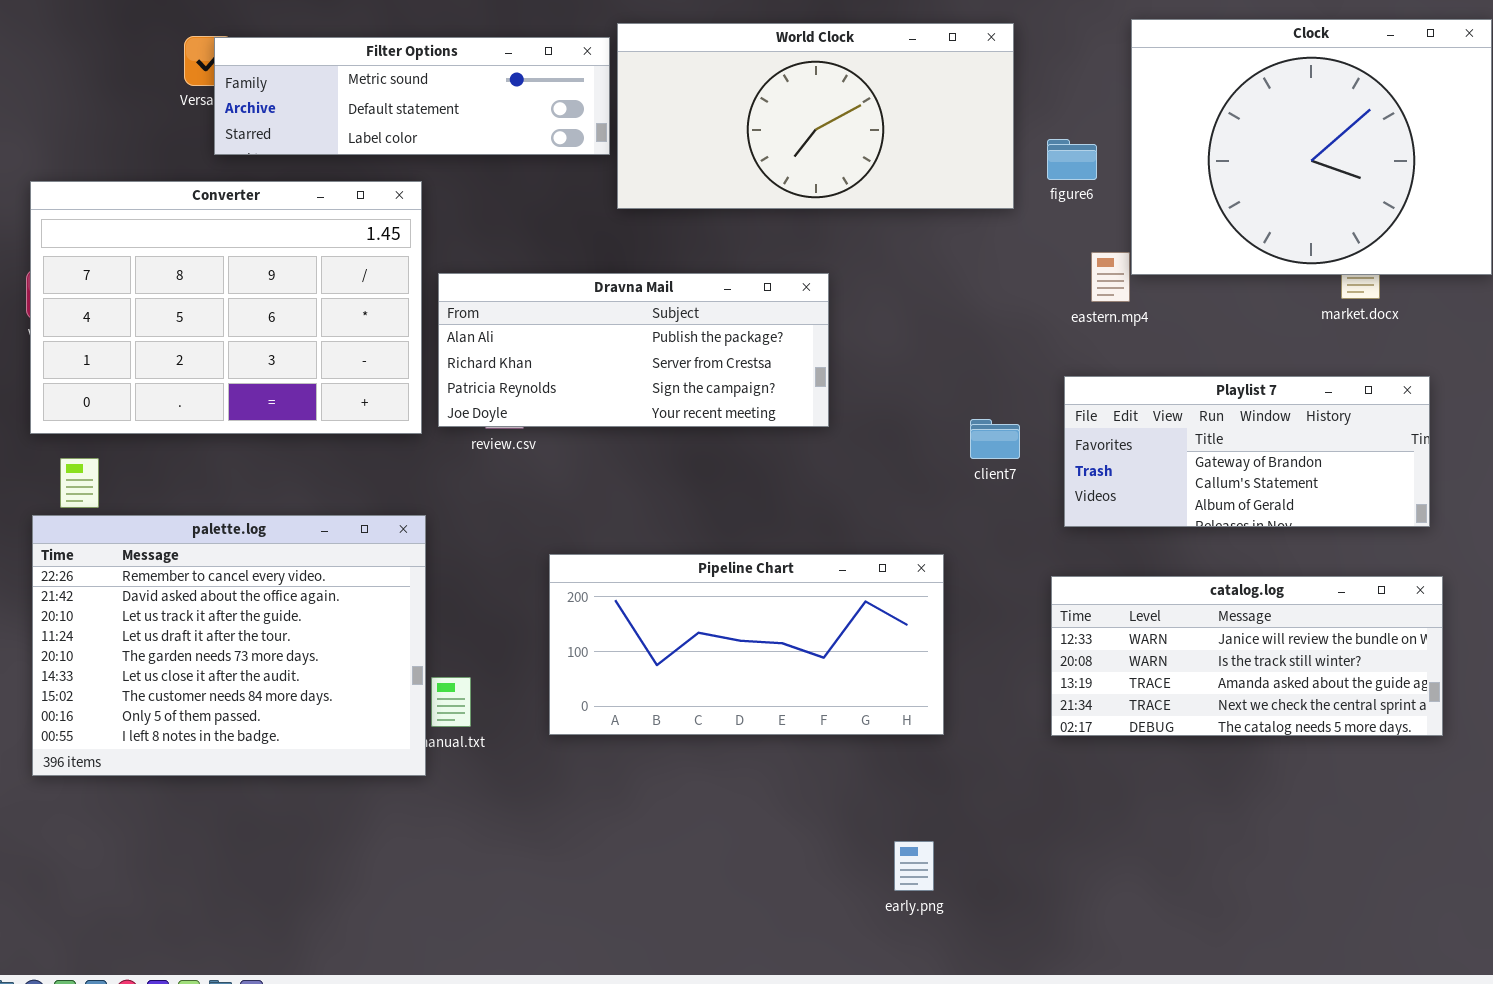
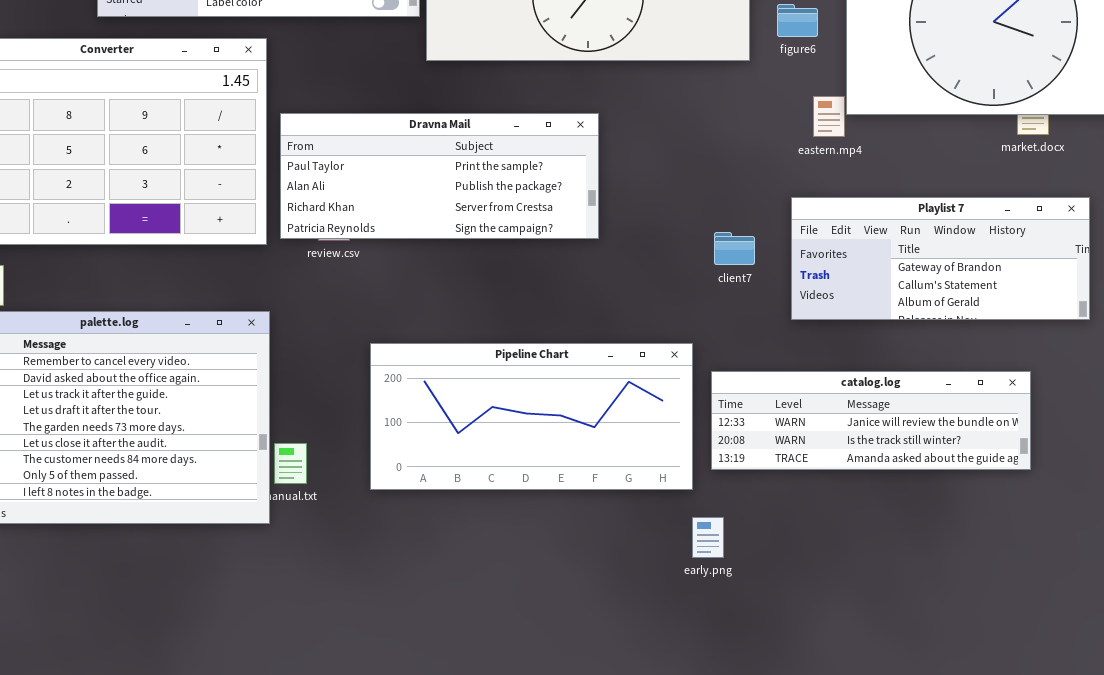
Dravna Mail: [438,273,829,427] -> [280,113,599,239], scrolled up 1 row
catalog.log: [1051,576,1443,736] -> [711,371,1031,470], moved, resized
early.png: [894,841,934,891] -> [692,517,724,558], moved

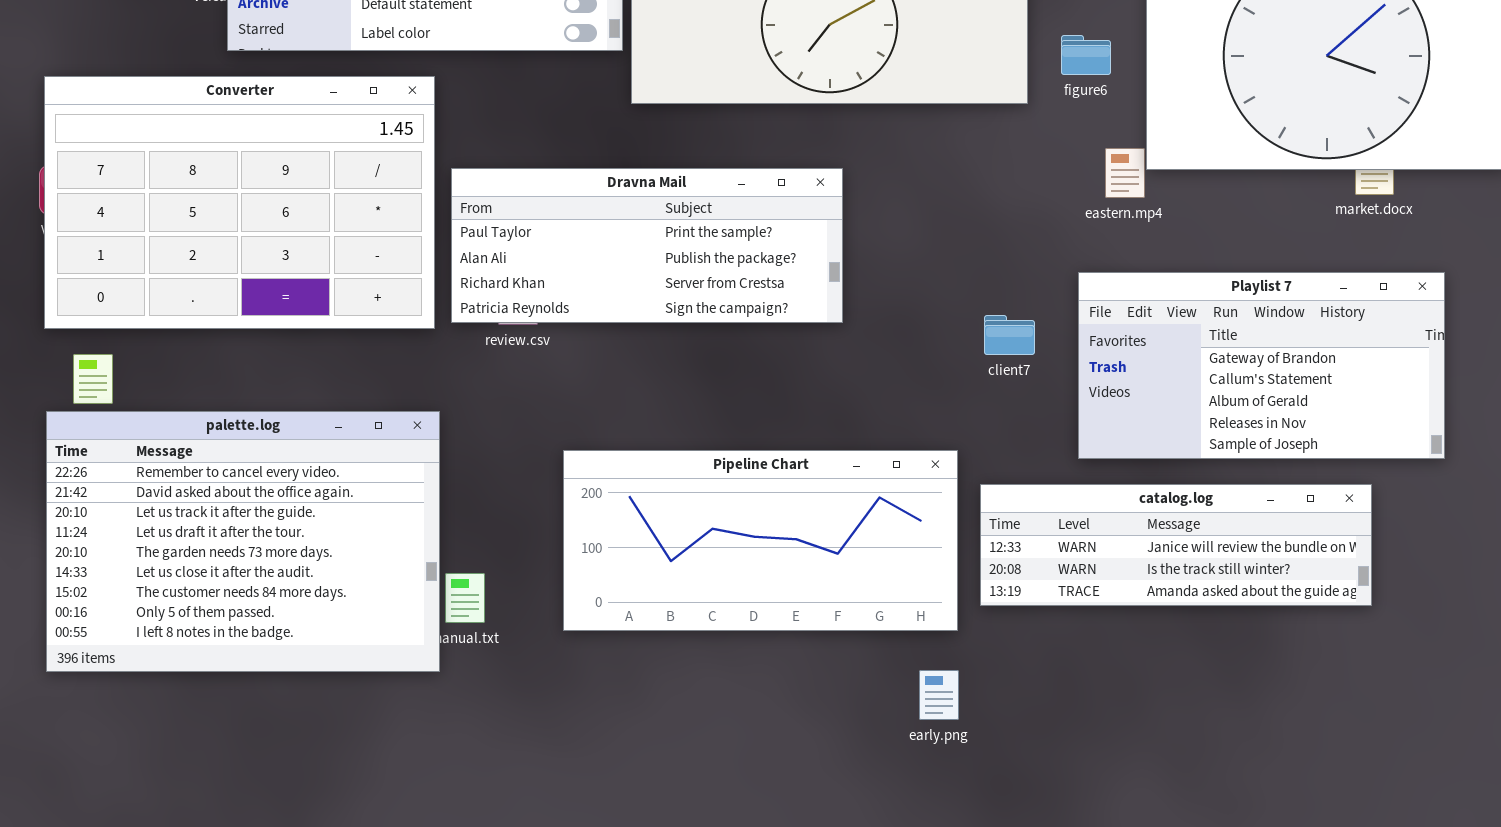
Playlist 7: [791,197,1090,320] -> [1078,272,1445,459], resized
early.png: [692,517,724,558] -> [919,670,959,720], moved

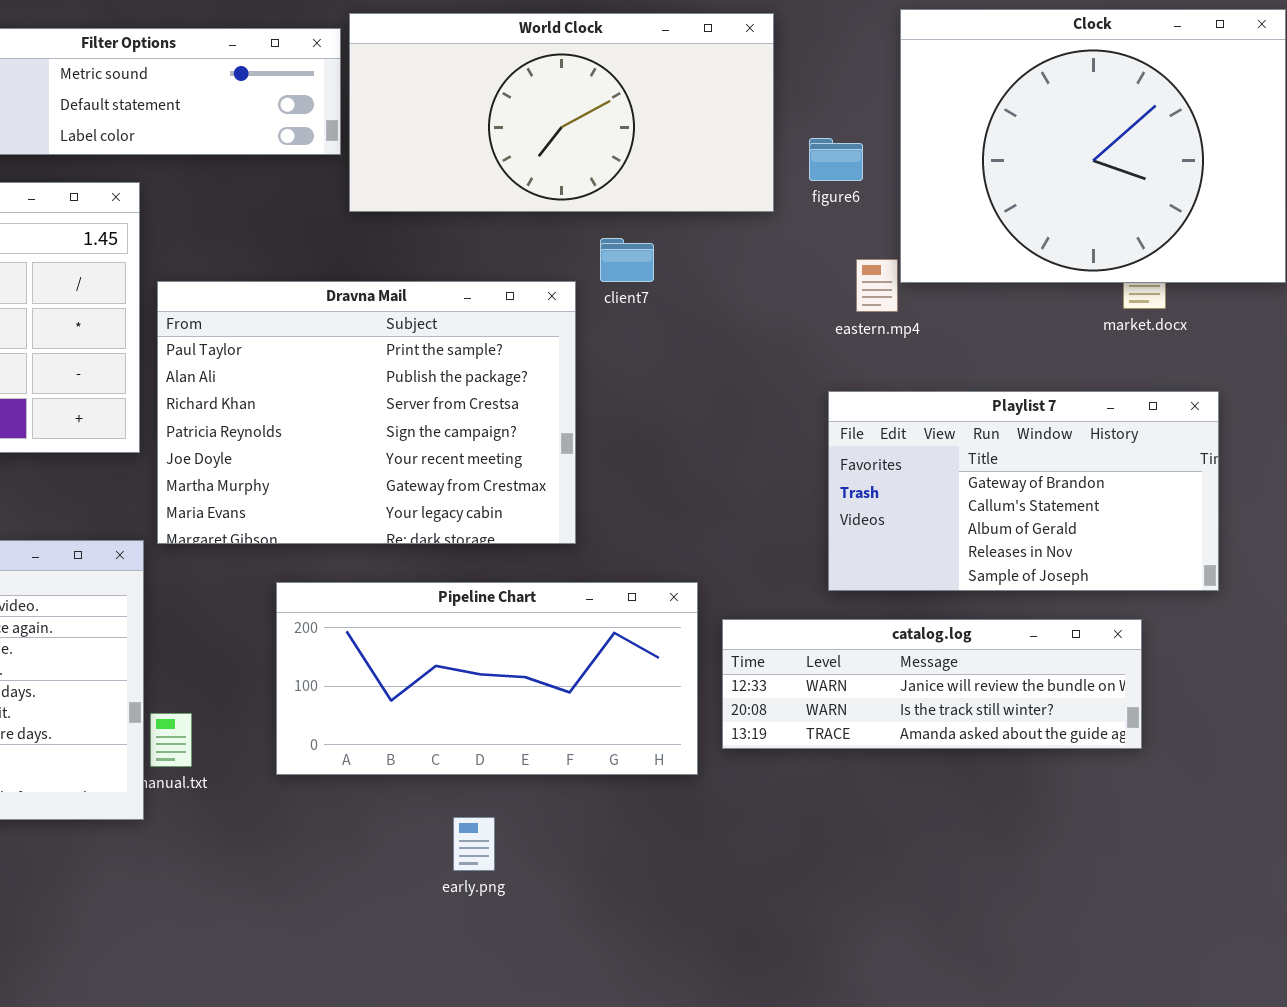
Dravna Mail: [451,168,843,323] -> [157,281,576,544], resized
client7: [984,315,1035,355] -> [600,238,654,282], moved
early.png: [919,670,959,720] -> [453,817,495,871], moved

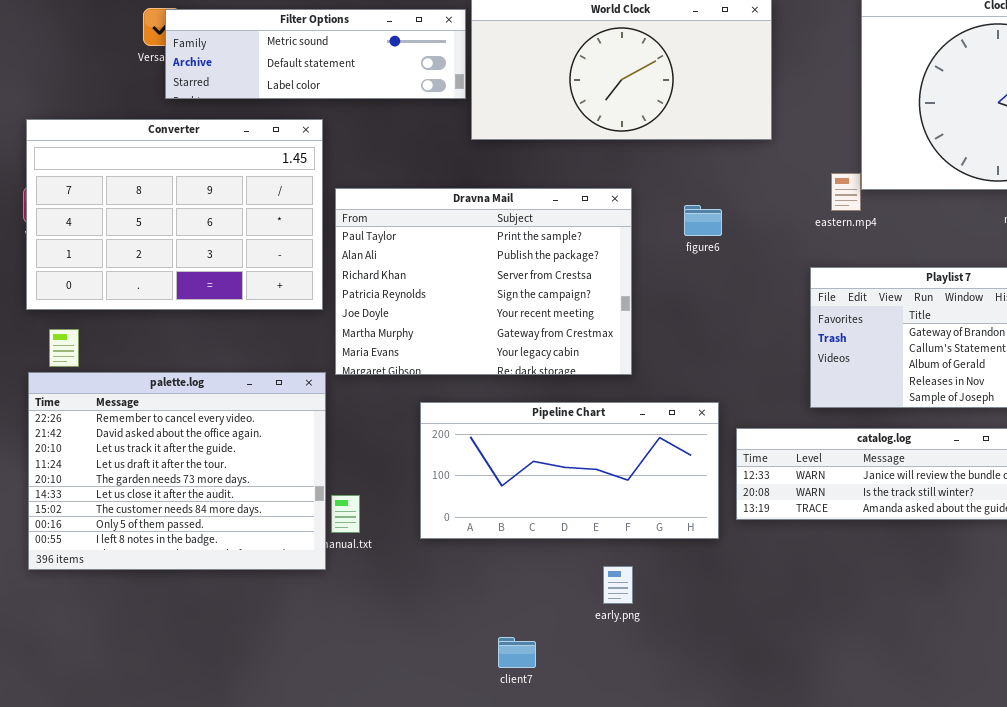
figure6: [809,138,863,181] -> [684,205,722,236], moved
client7: [600,238,654,282] -> [498,637,536,668], moved
early.png: [453,817,495,871] -> [603,566,633,604], moved

